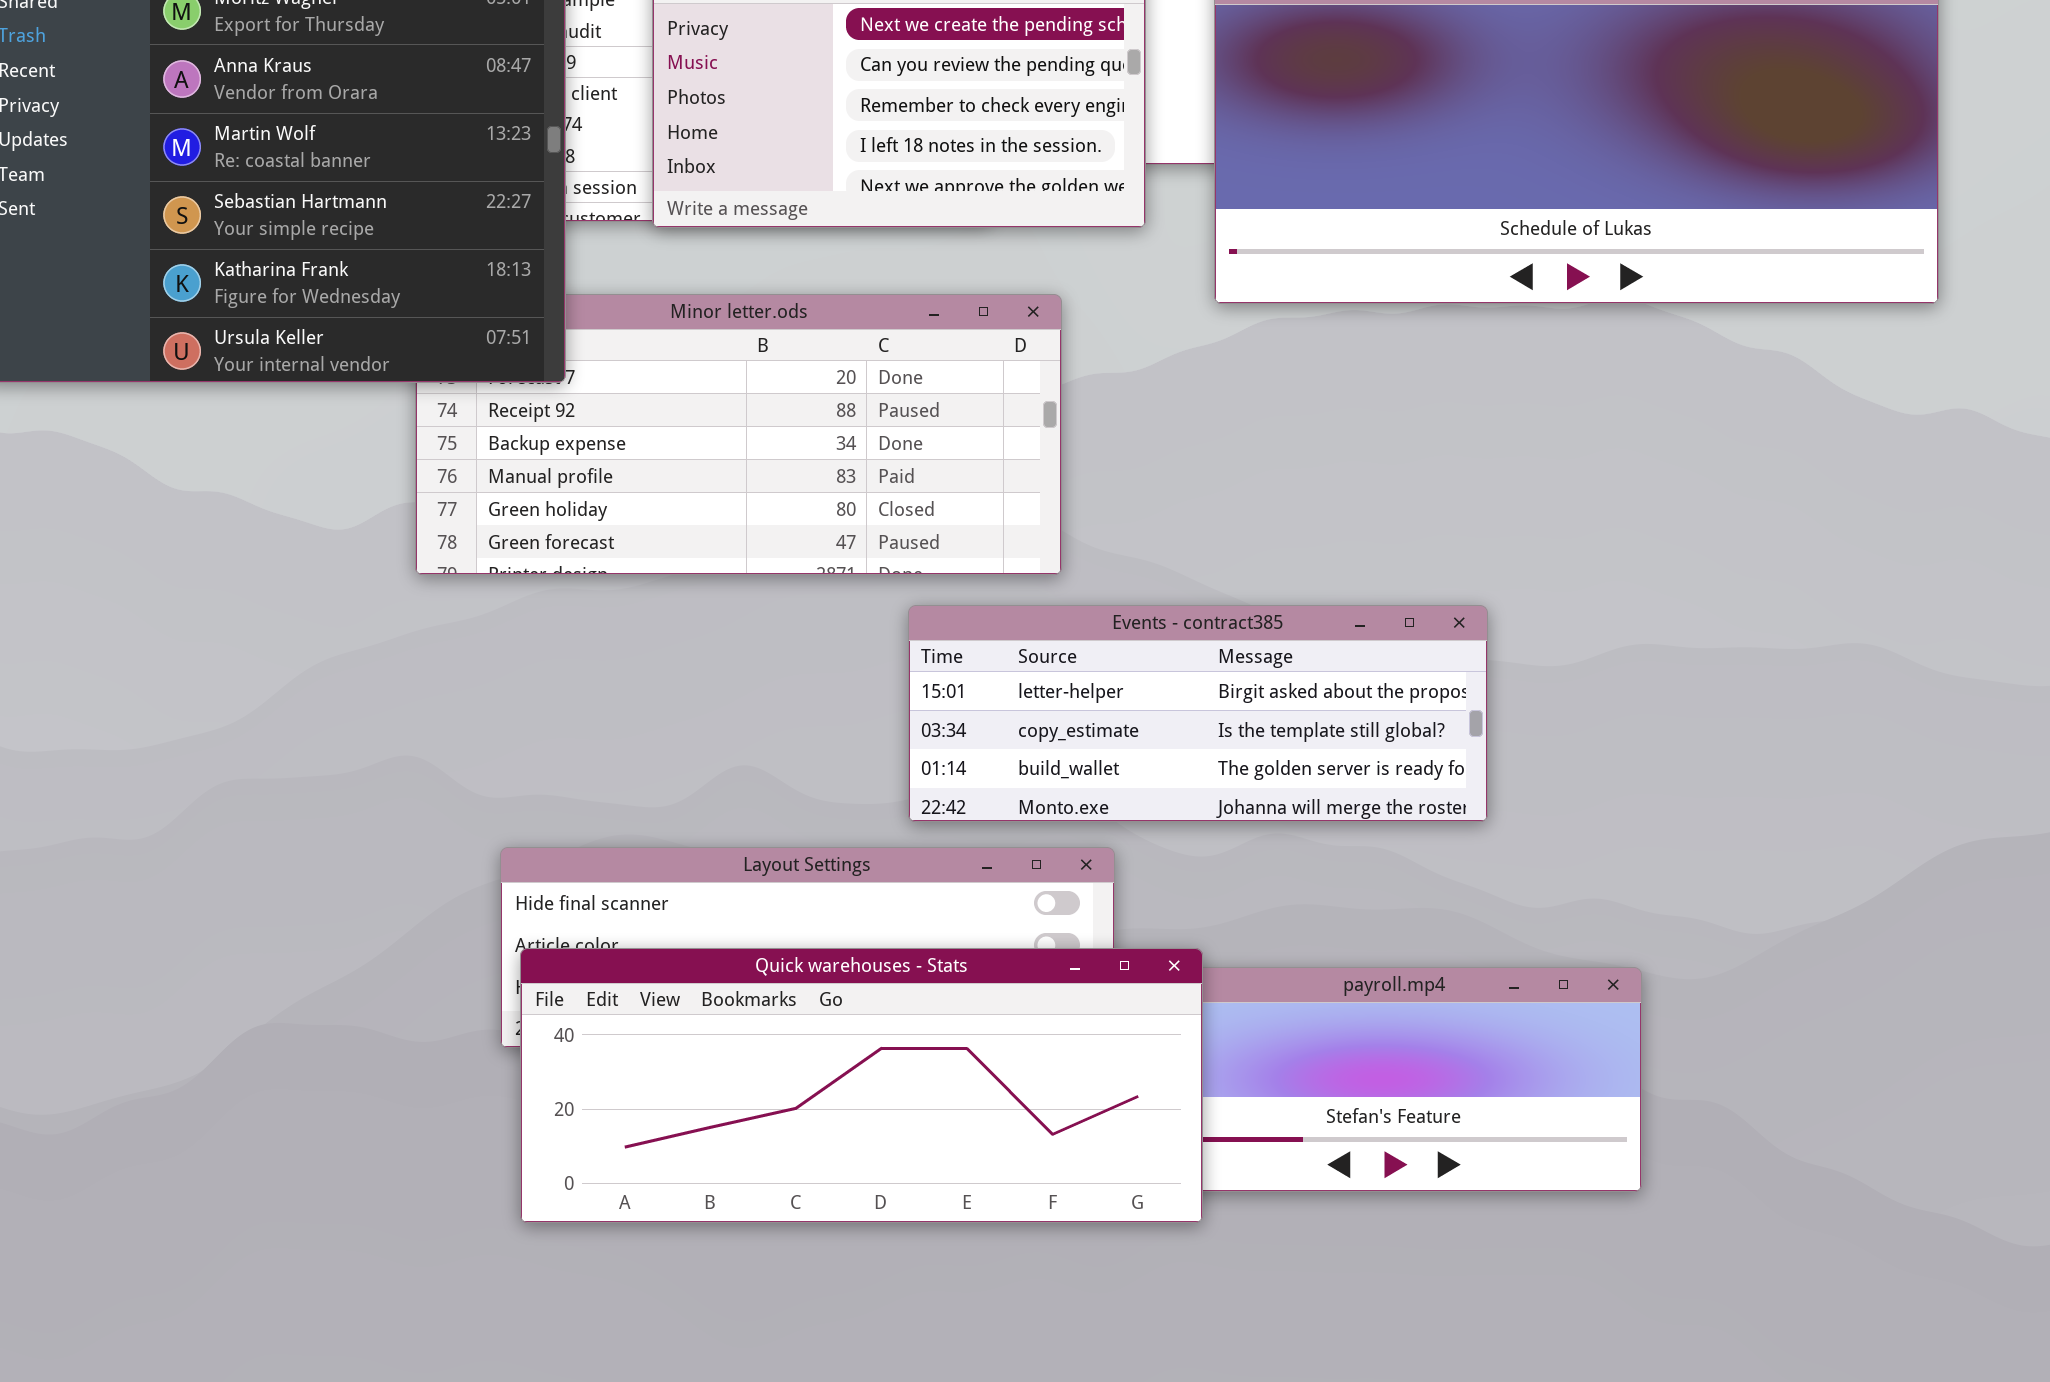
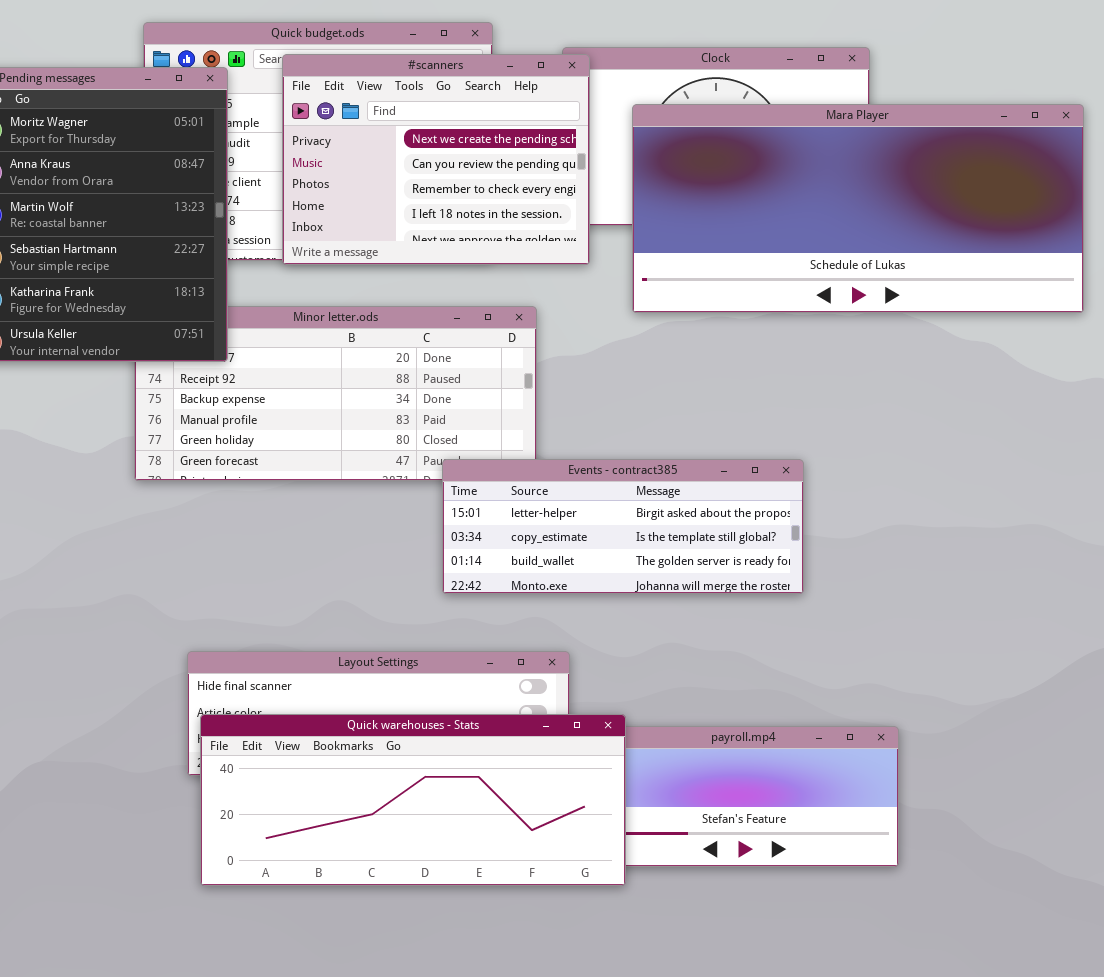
Events - contract385: [908,605,1488,822] -> [442,459,804,594], moved

